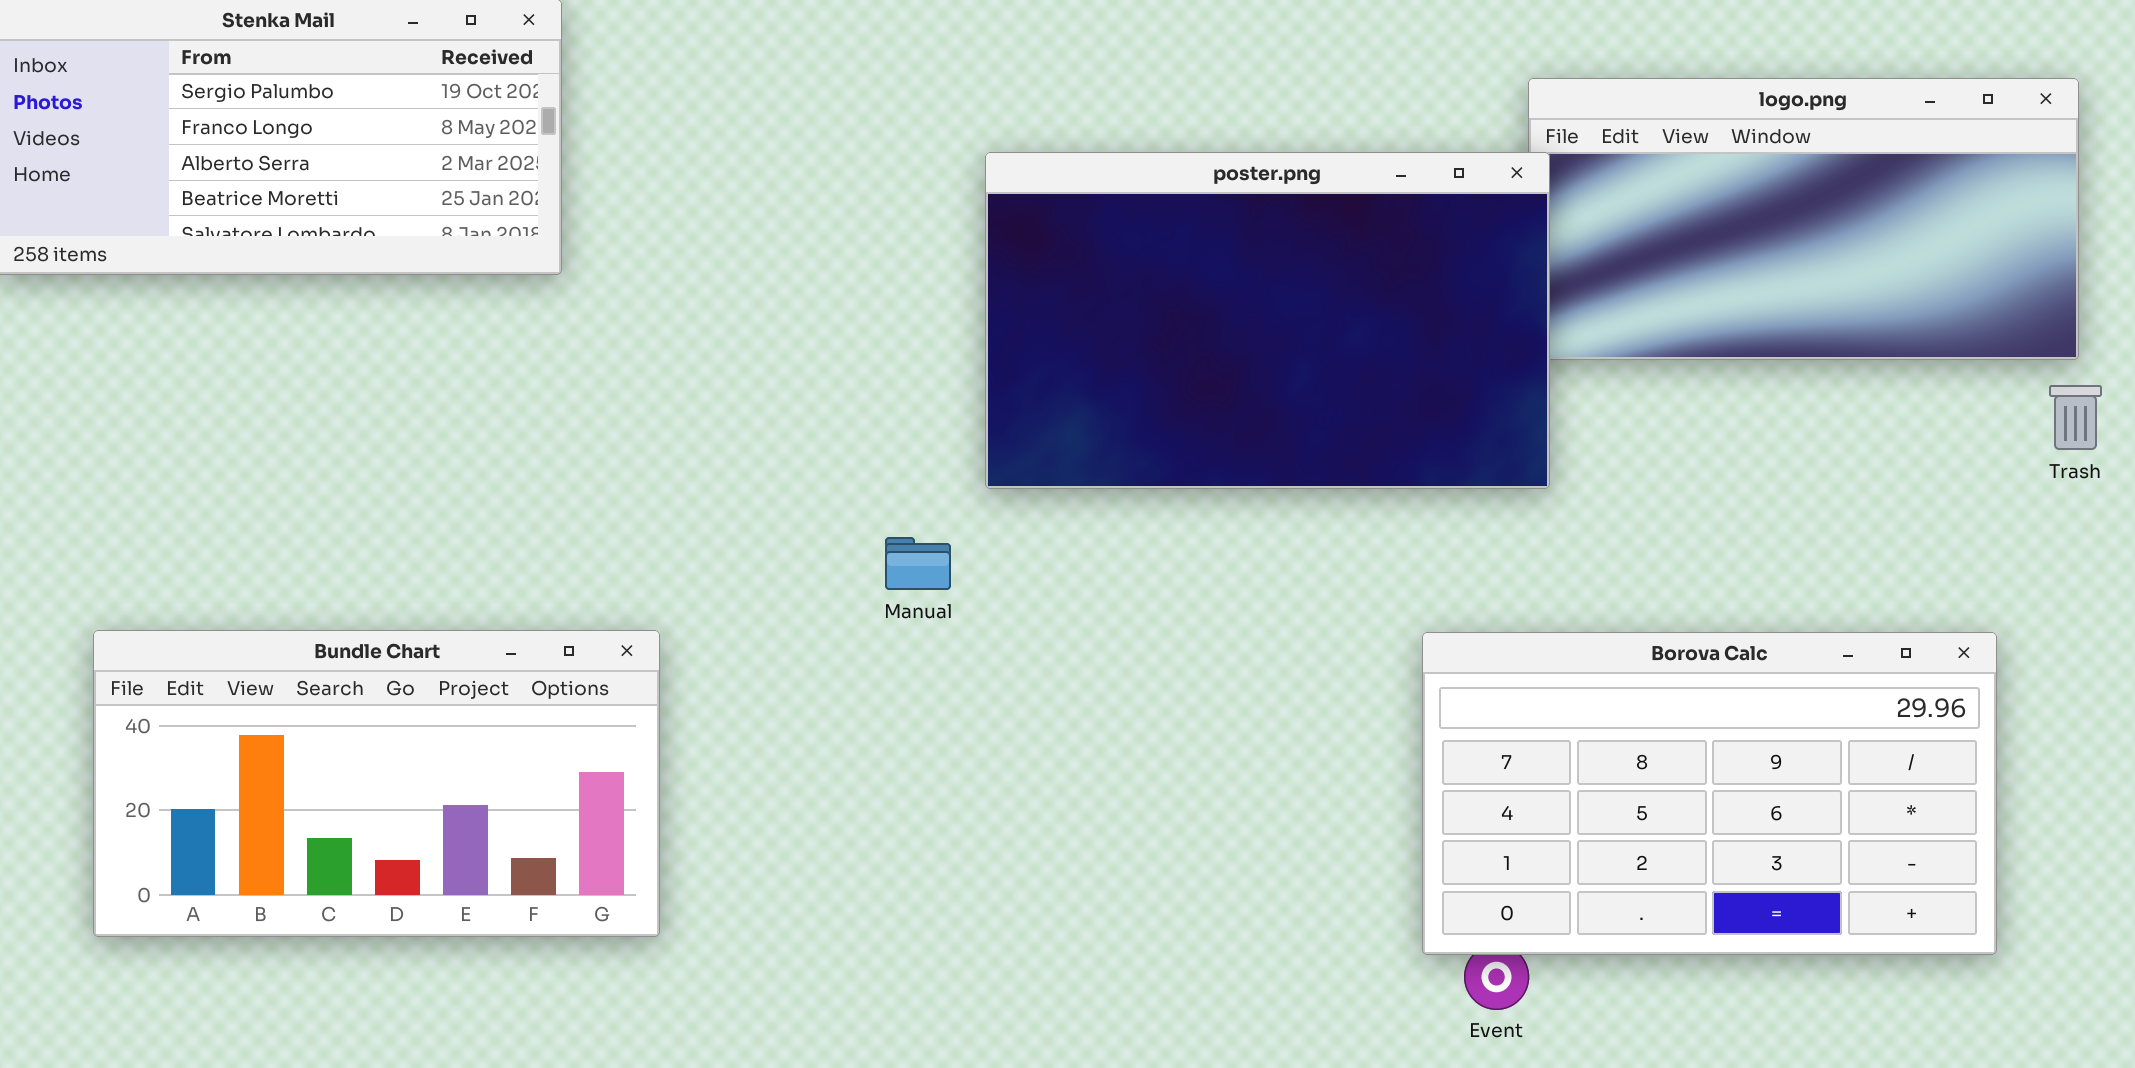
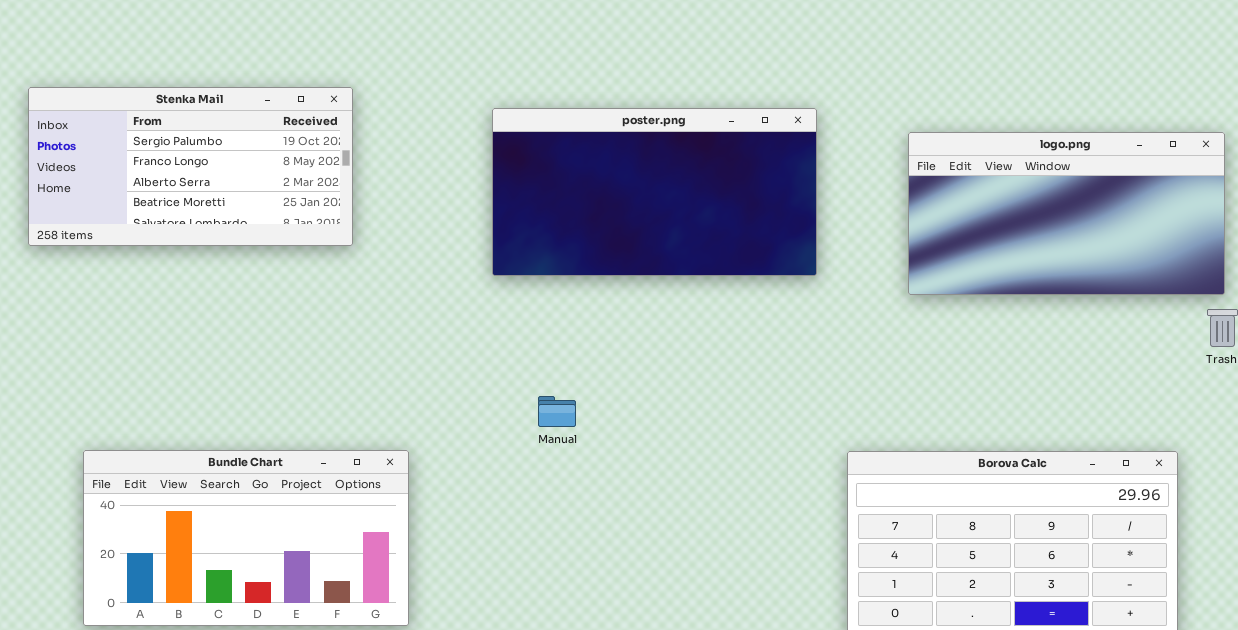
poster.png: [985,152,1550,489] -> [492,108,817,276], moved, resized

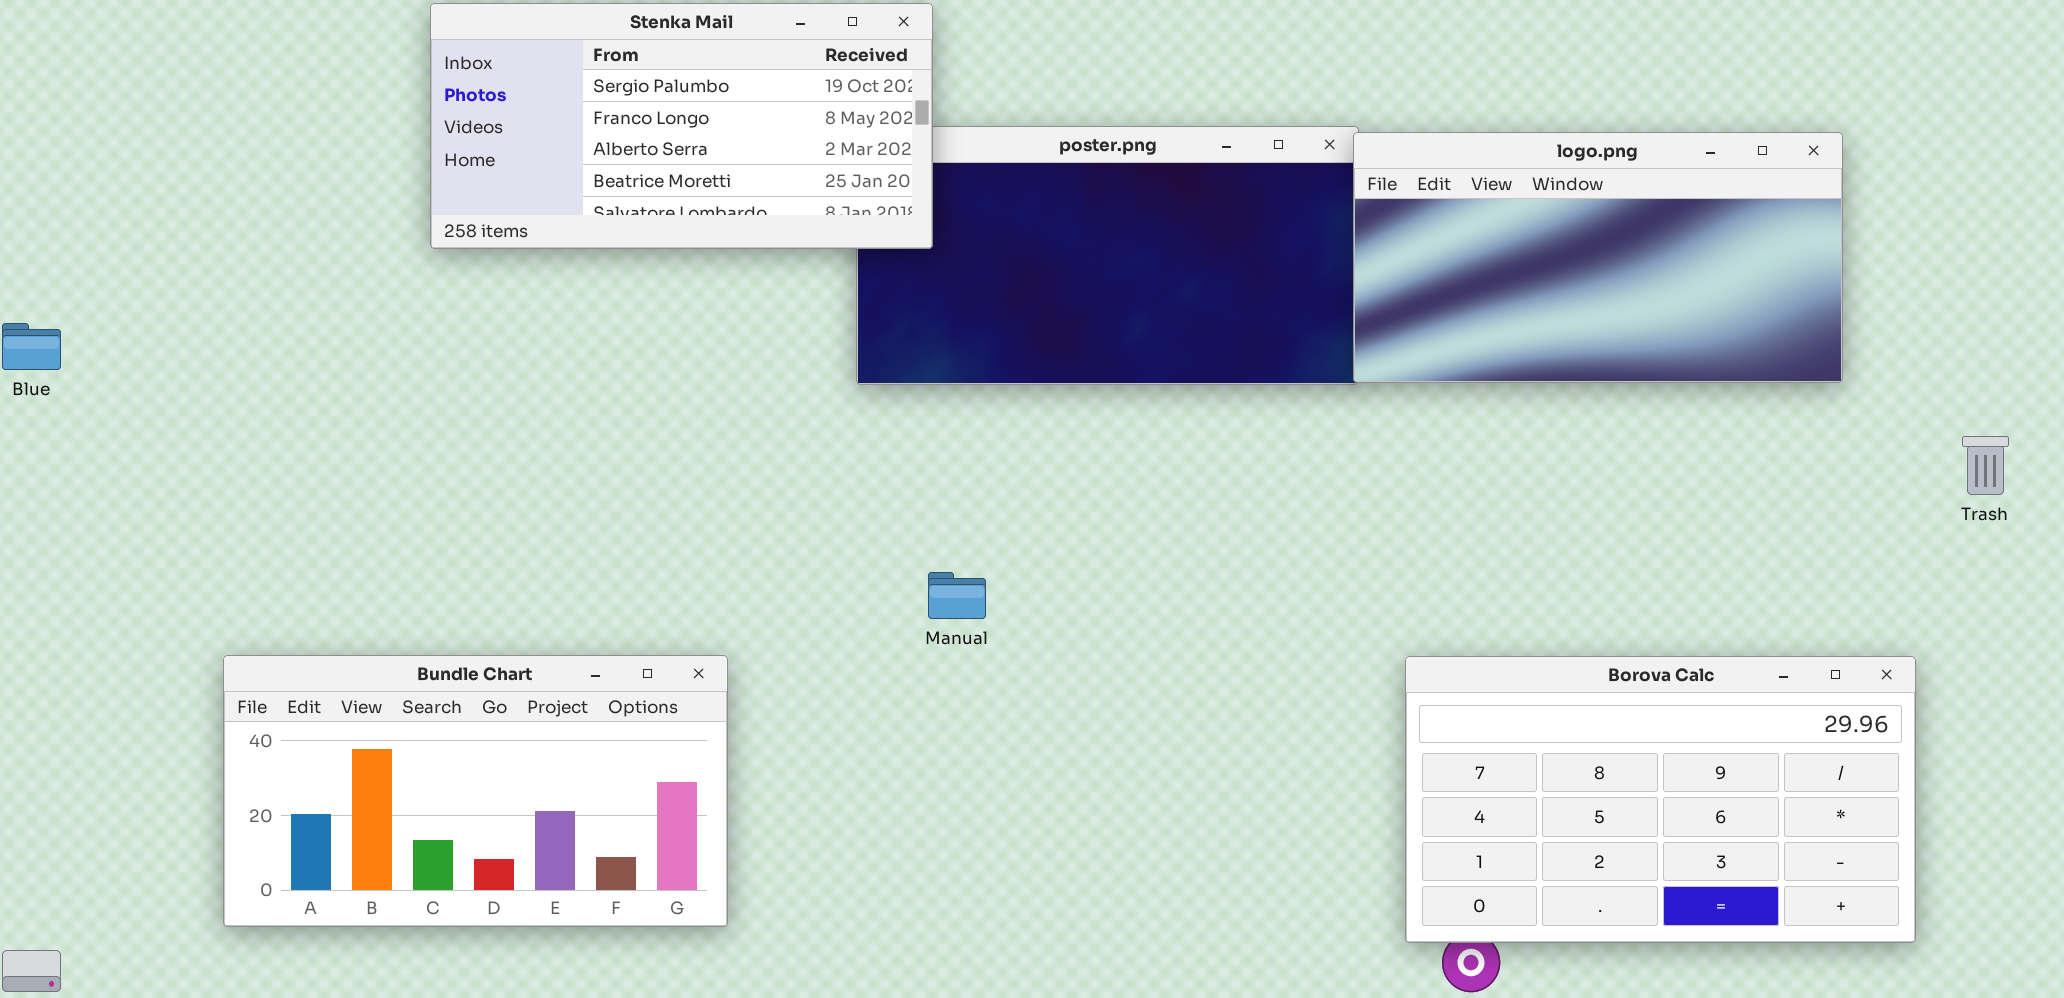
Stenka Mail: [28,87,353,246] -> [430,3,933,249], moved
logo.png: [908,132,1225,295] -> [1353,132,1843,383], moved

